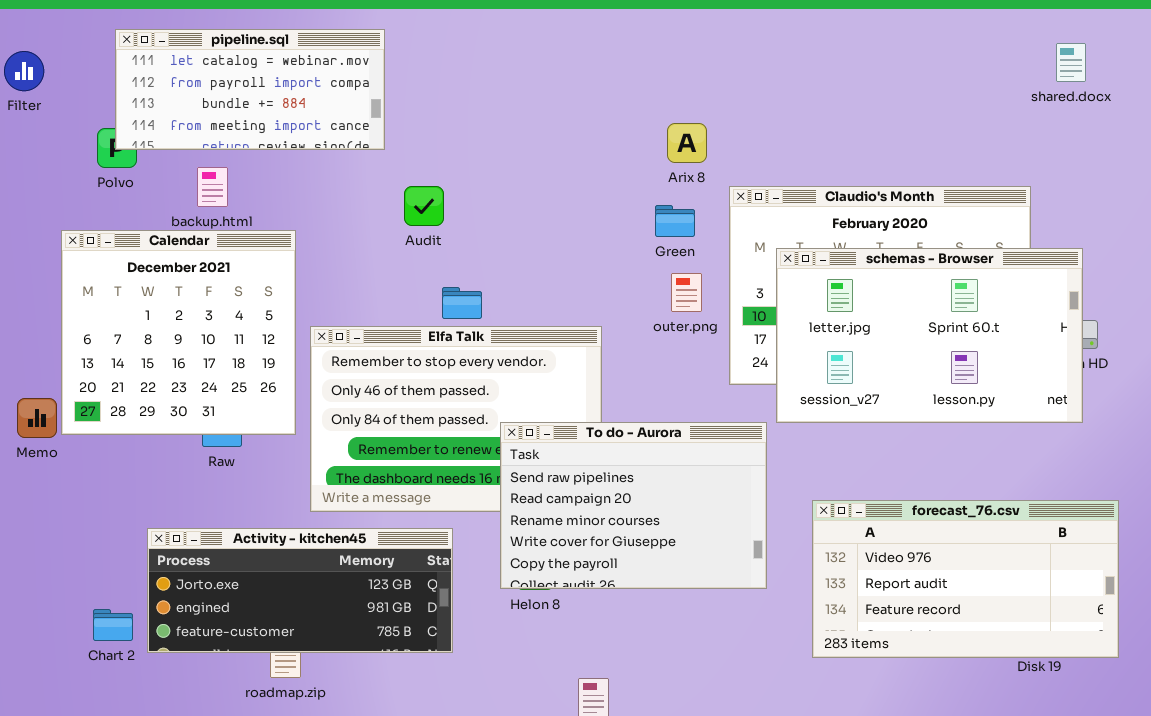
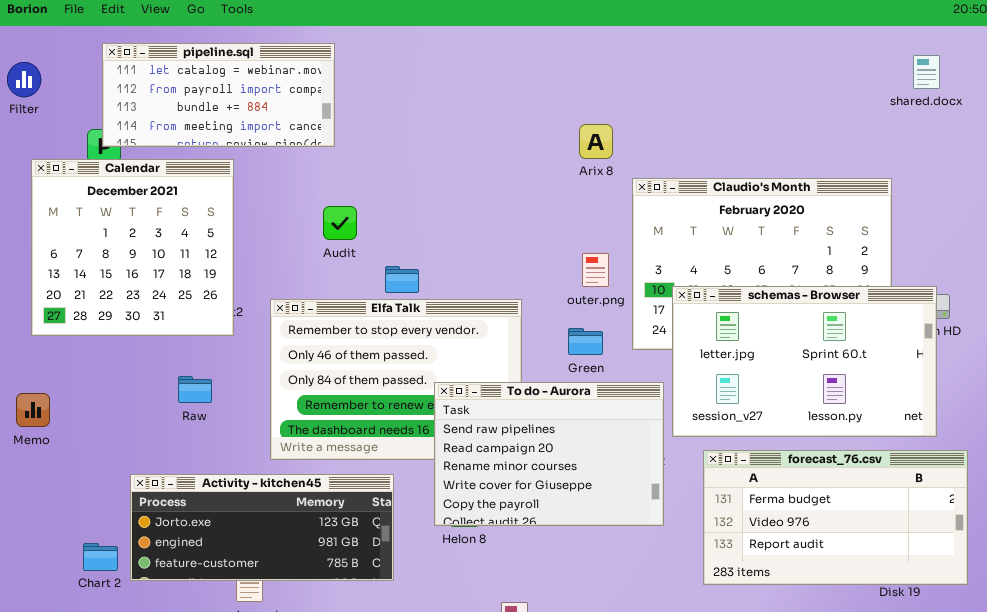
Audit: [404,186,444,226] -> [323,206,357,240], moved
Green: [655,205,695,237] -> [568,328,603,355], moved
Calendar: [61,230,296,435] -> [31,159,234,336], moved
schemas - Browser: [776,248,1083,423] -> [672,286,937,437], moved
Memo: [17,398,57,438] -> [16,393,50,427], moved
forecast_76.csv: [812,500,1119,658] -> [703,450,968,585], scrolled up 1 row

